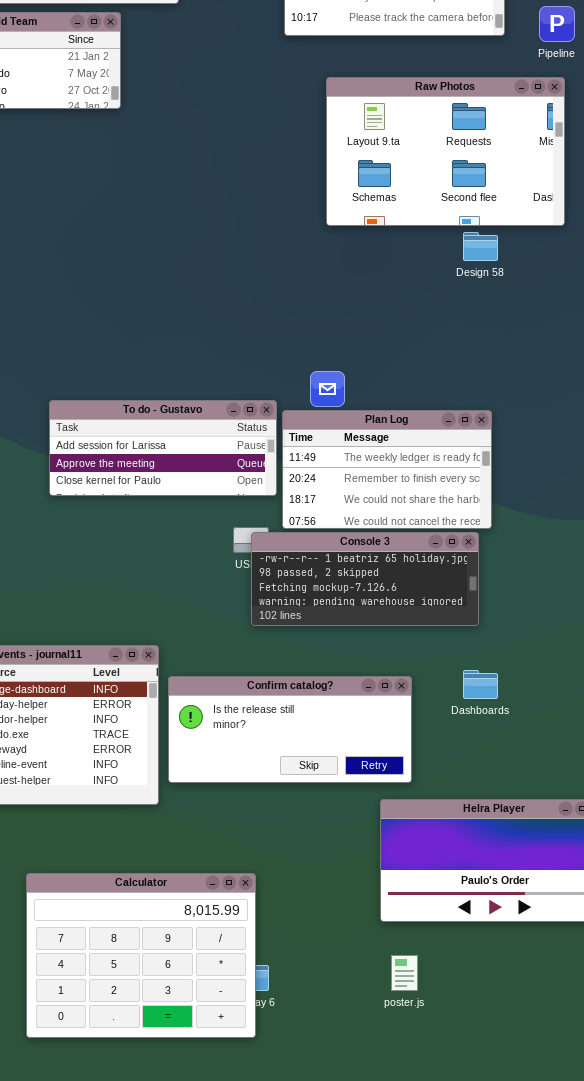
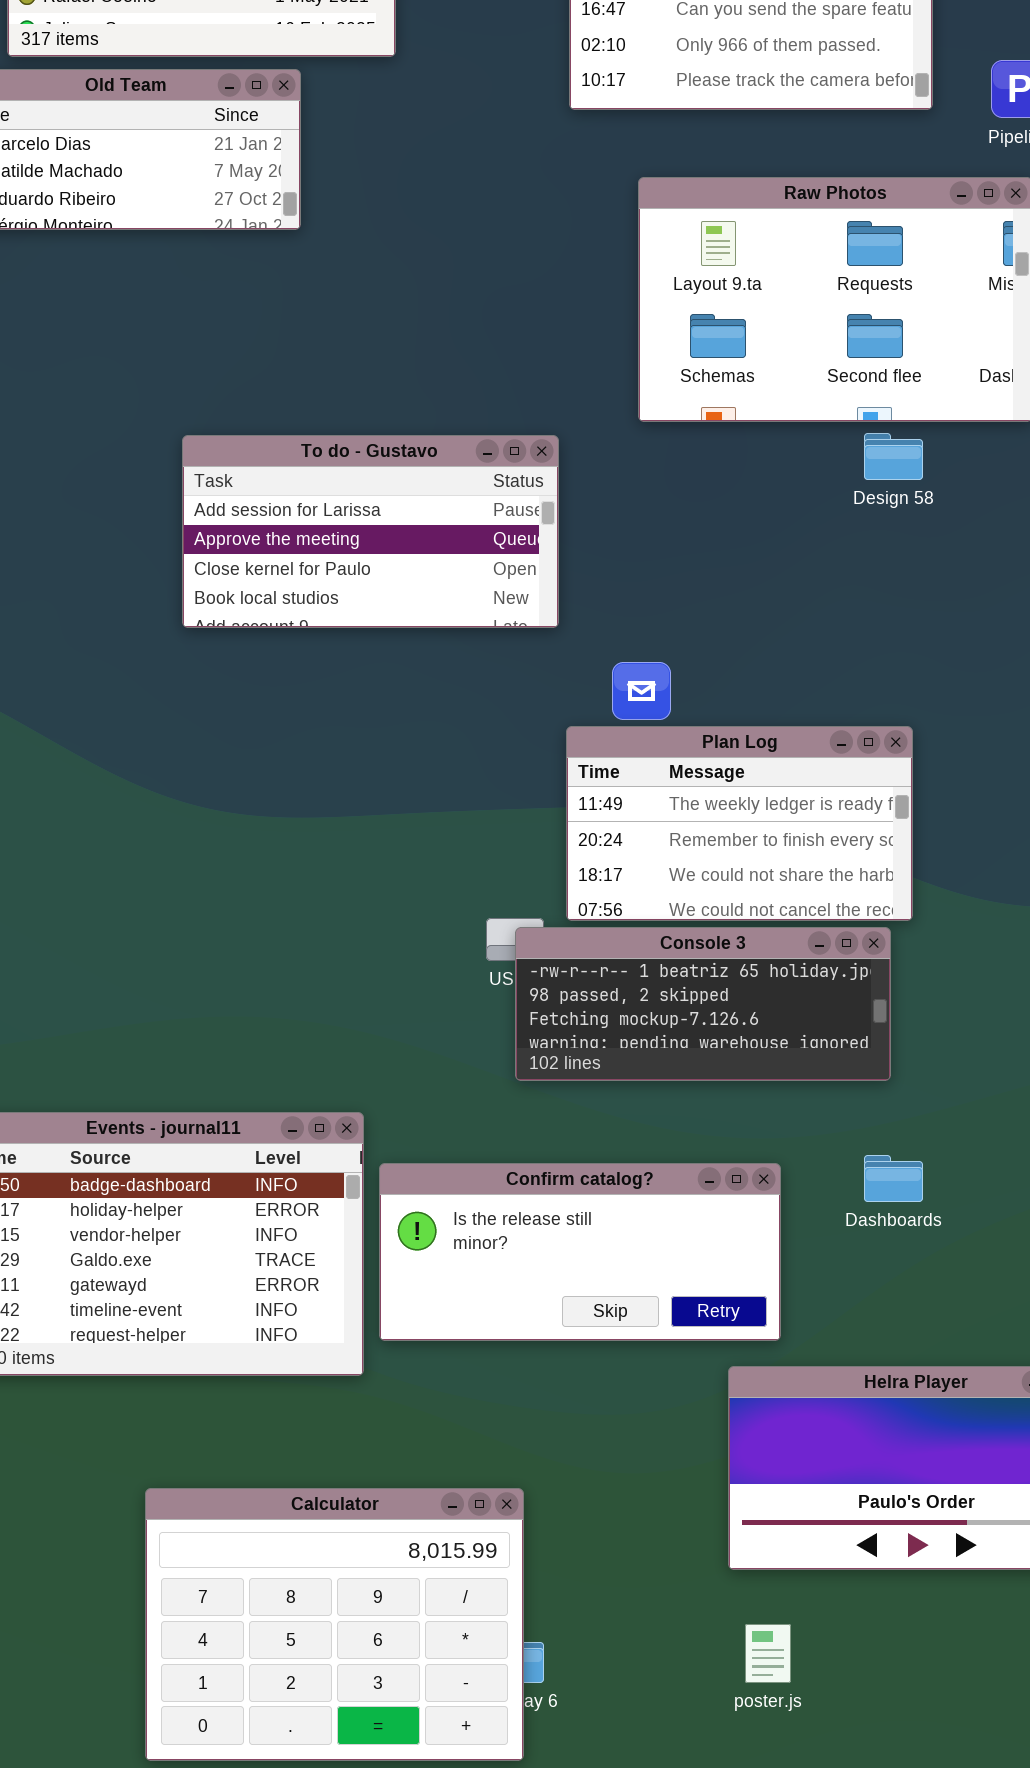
To do - Gustavo: [49,400,277,496] -> [182,435,559,628], moved, resized

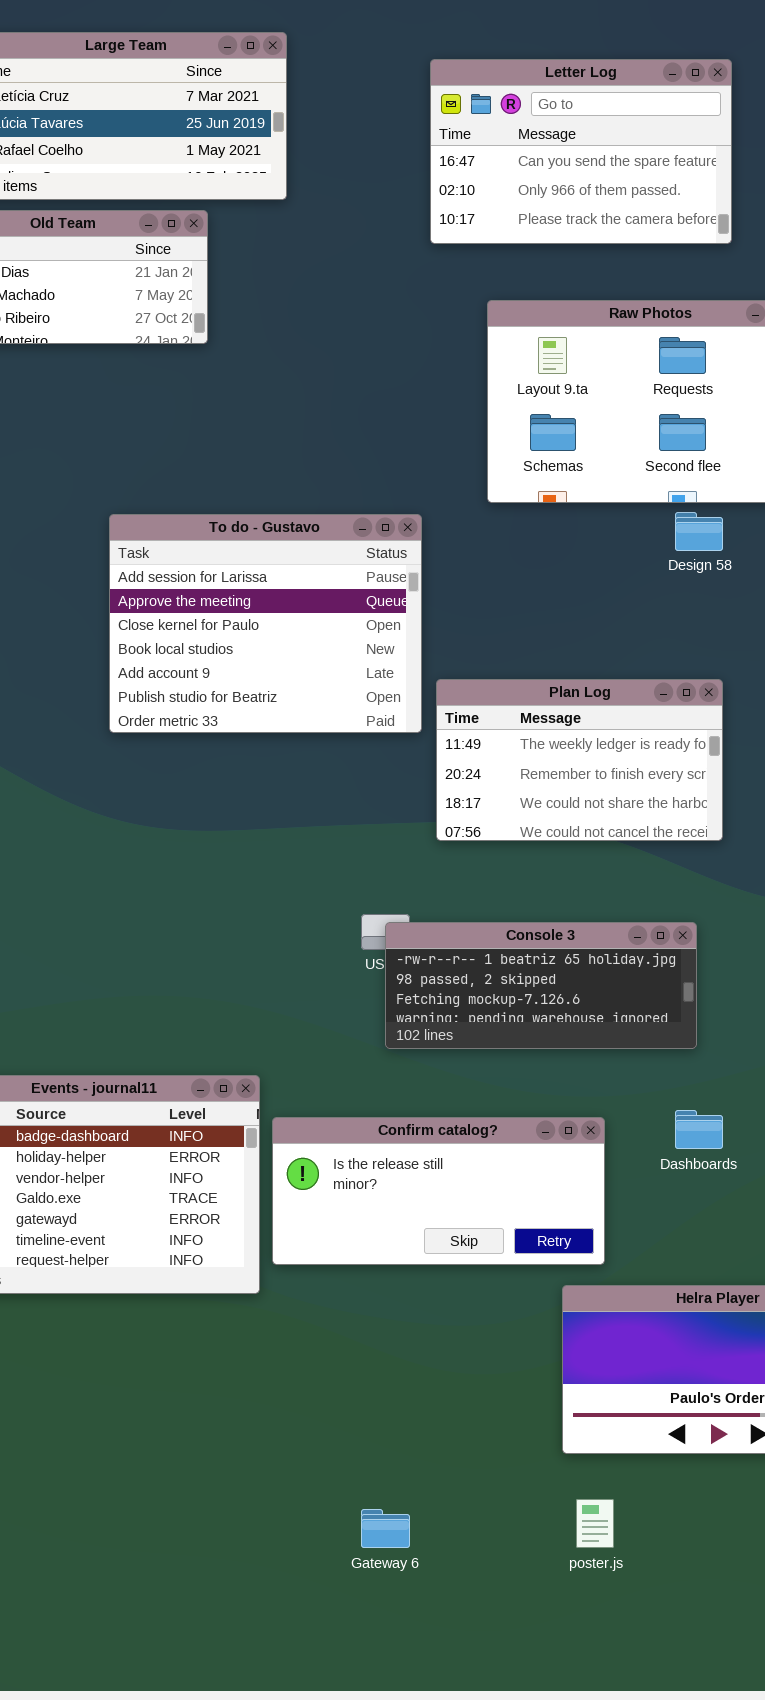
To do - Gustavo: [182,435,559,628] -> [109,514,422,733], resized
Plan Log: [566,726,913,921] -> [436,679,723,841], moved
Calculator: [145,1488,524,1761] -> none, closed

